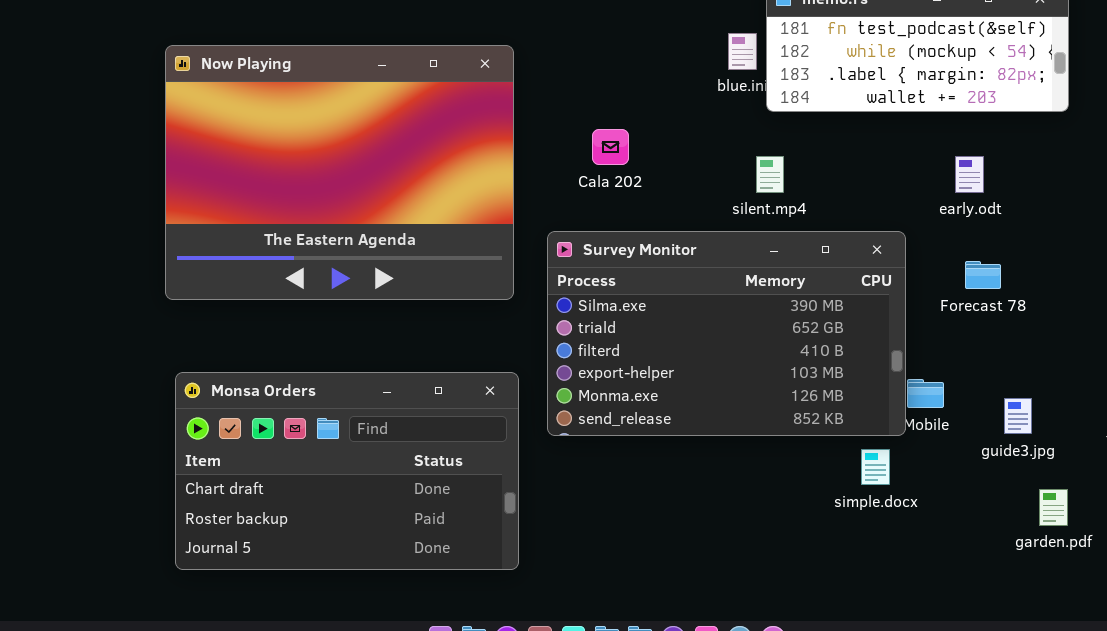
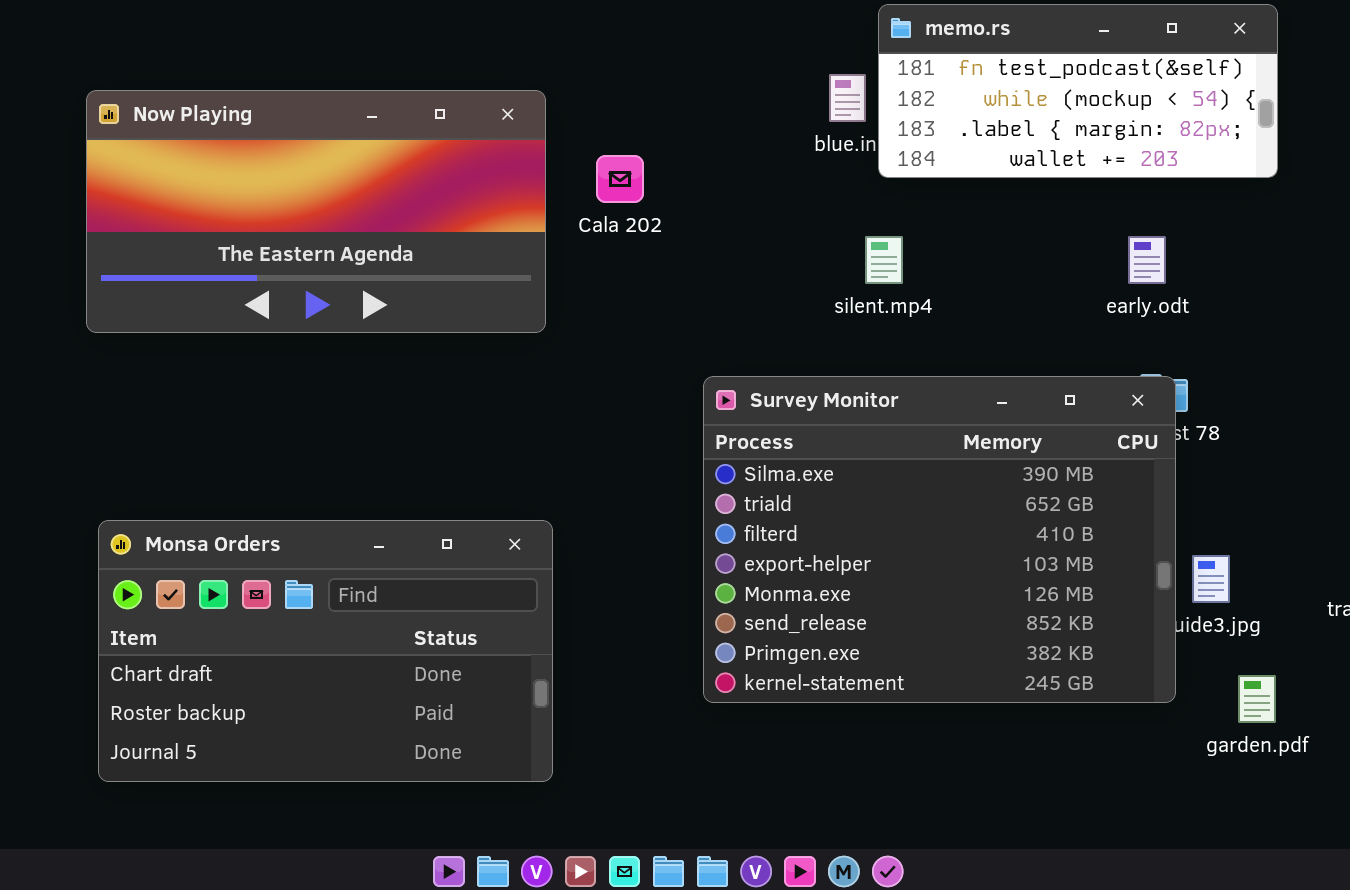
Now Playing: [165,45,514,300] -> [86,90,546,333], resized
Cala 202: [592,129,629,165] -> [596,155,644,203], moved
Survey Monitor: [547,231,906,436] -> [703,376,1176,703], moved, resized

